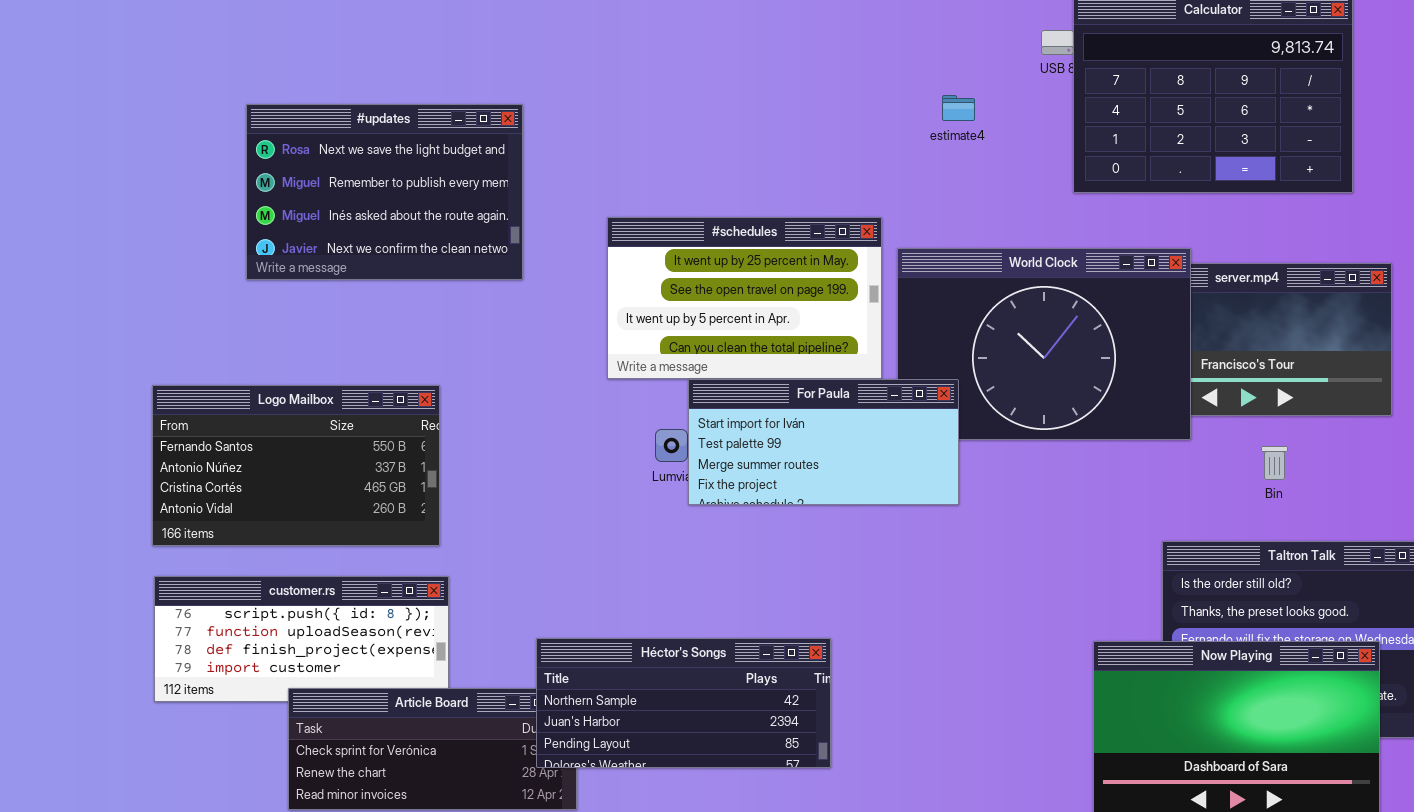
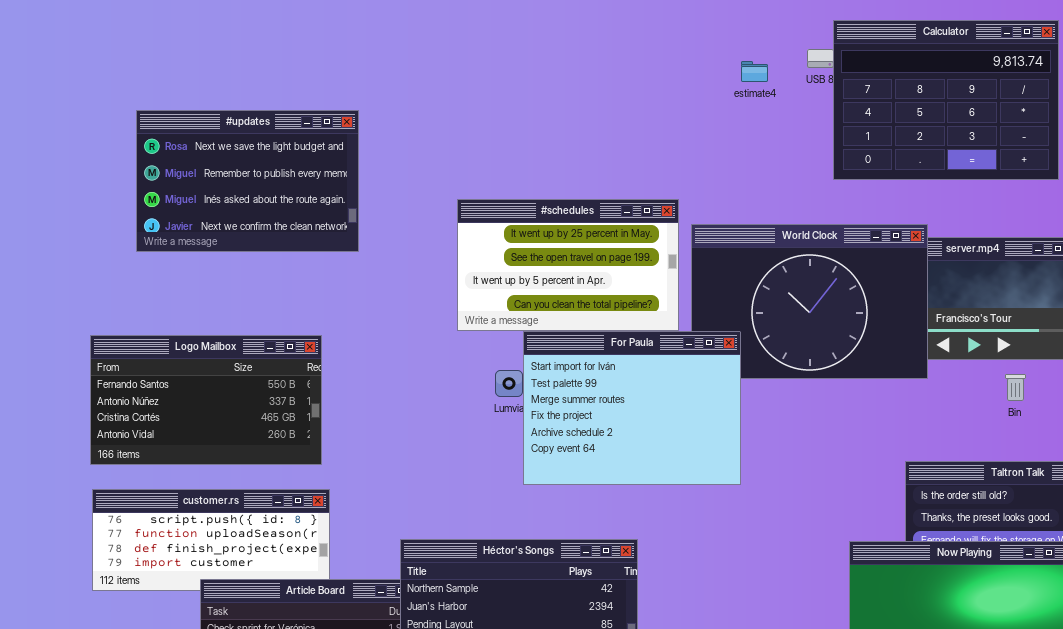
estimate4: [942,95,975,121] -> [741,61,768,82], moved
#updates: [246,104,523,280] -> [136,110,359,252], moved
For Paula: [688,379,959,505] -> [523,331,741,485], resized
Bin: [1261,446,1288,480] -> [1005,374,1026,401], moved

